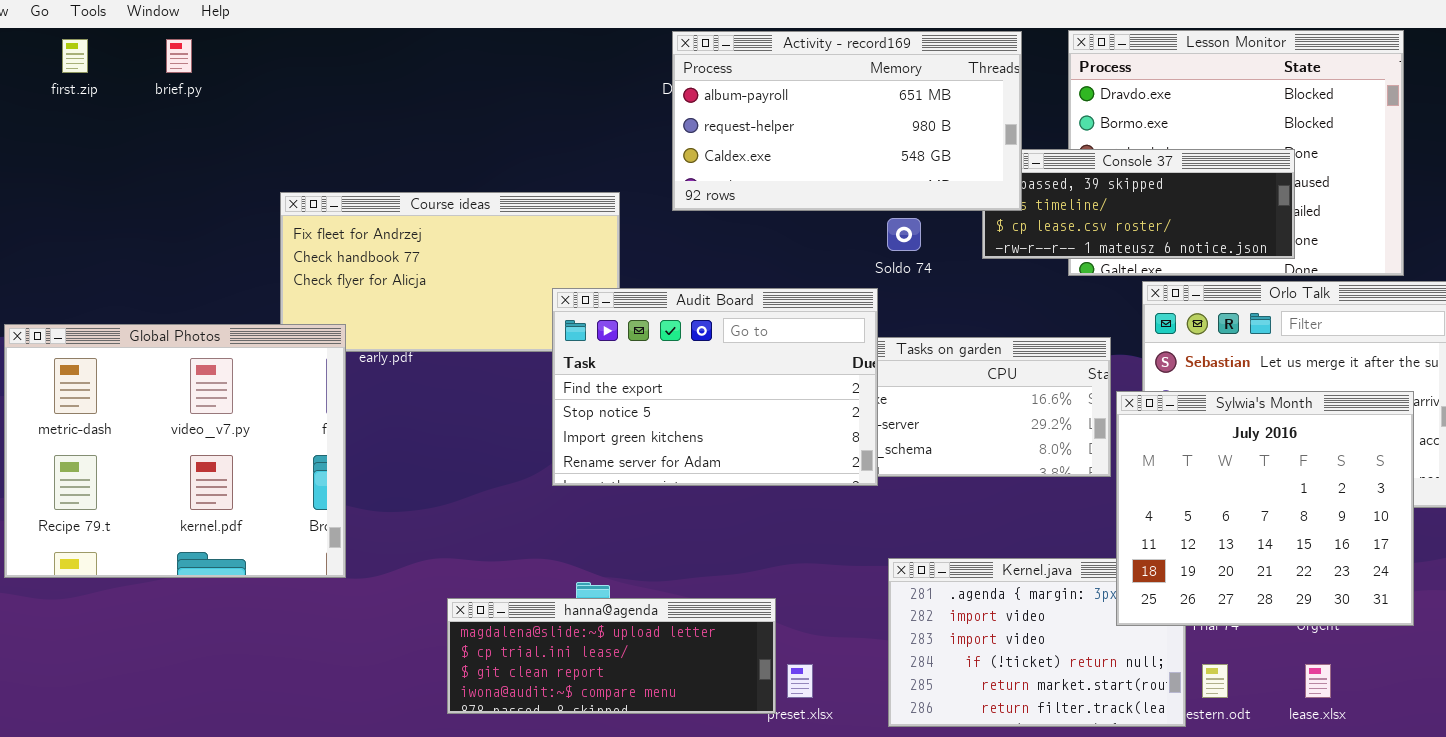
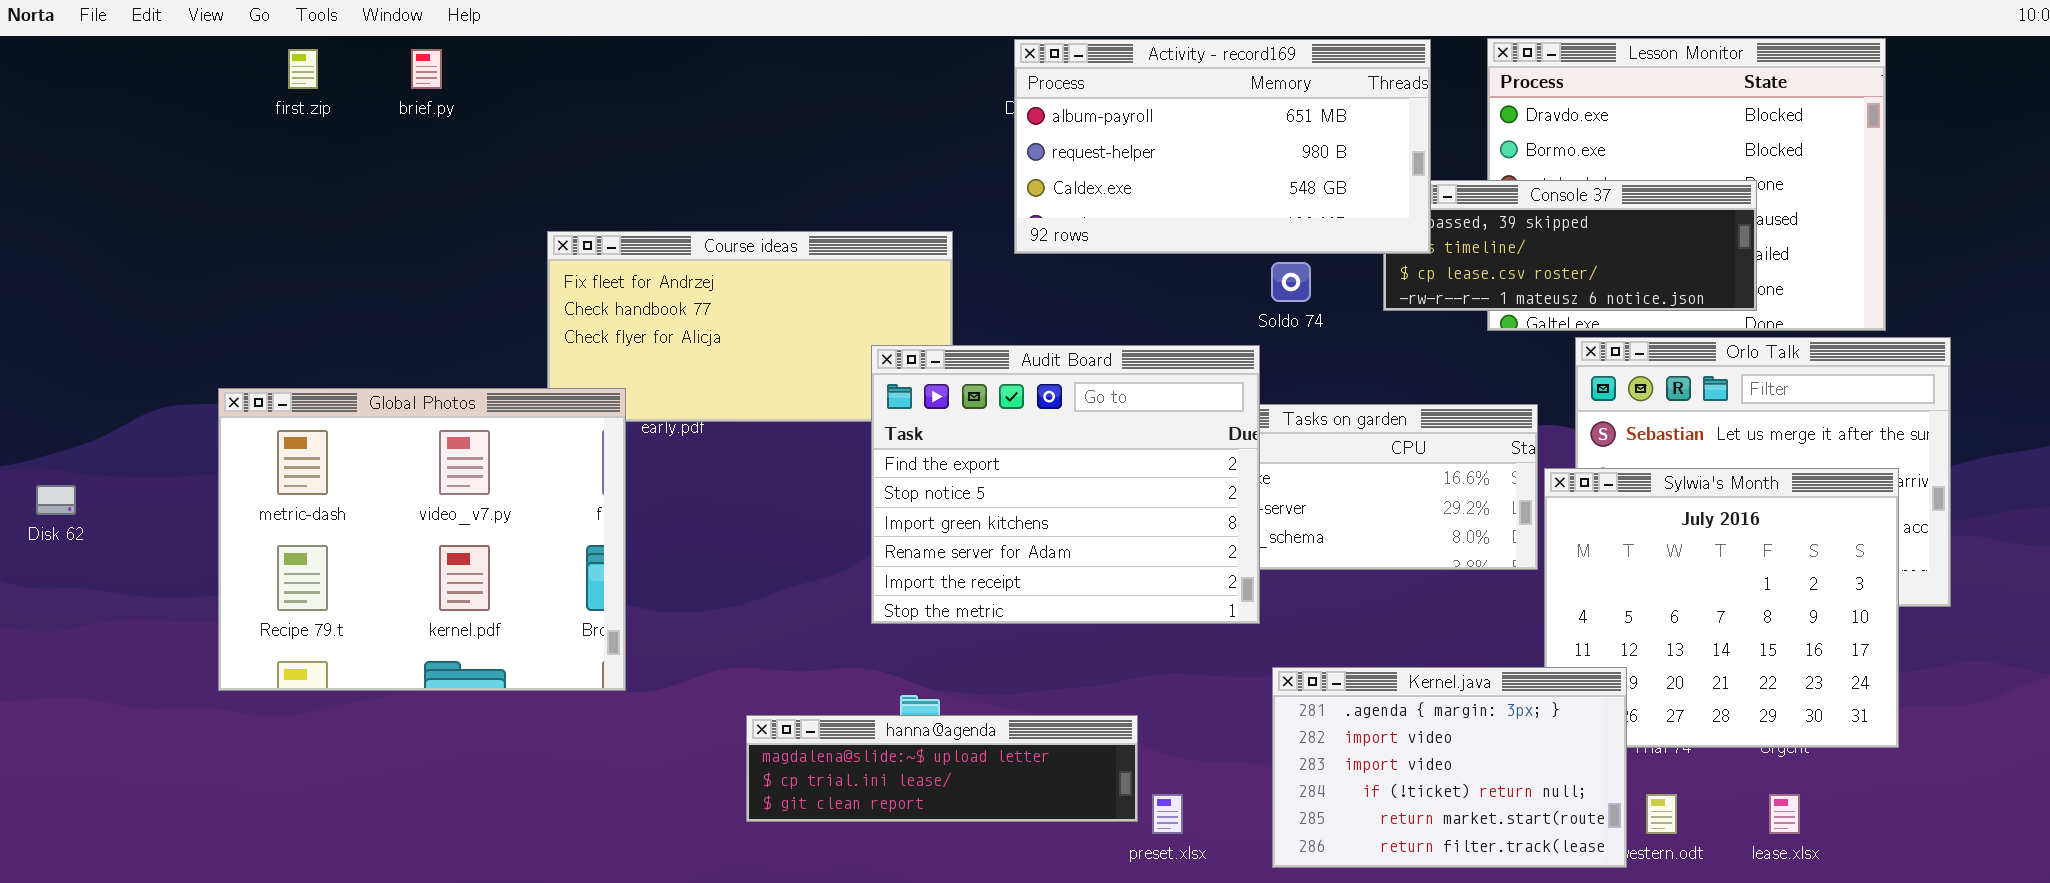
Audit Board: [552,288,878,486] -> [871,345,1260,624], resized
Kernel.java: [888,558,1186,727] -> [1272,667,1627,868], raised
hanna@agenda: [447,598,776,714] -> [746,715,1138,822], resized

